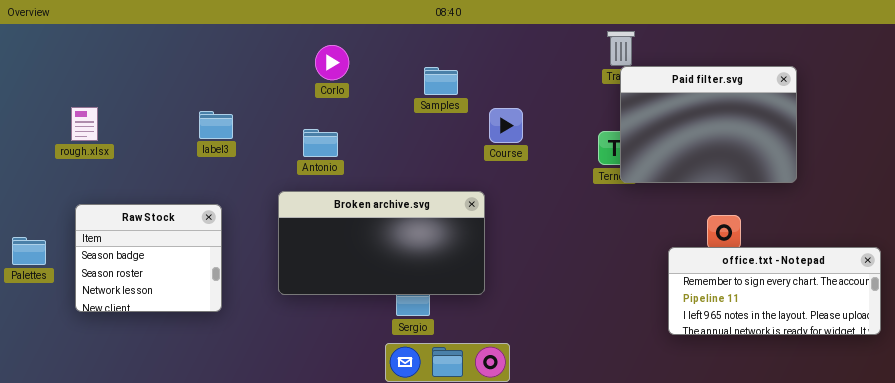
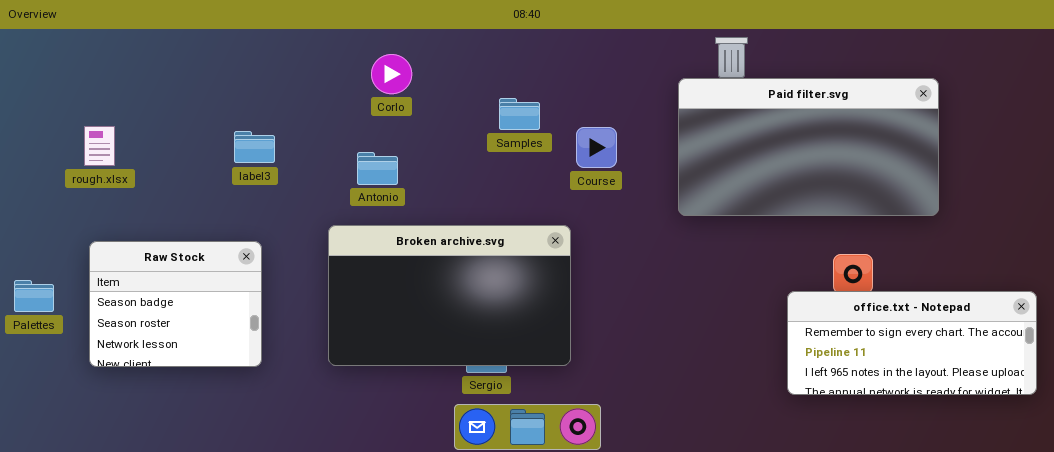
Paid filter.svg: [620,66,797,183] -> [678,78,939,216], resized
Samples: [424,67,458,95] -> [499,98,540,130], moved
Broken archive.svg: [278,191,485,295] -> [328,225,571,366], resized

